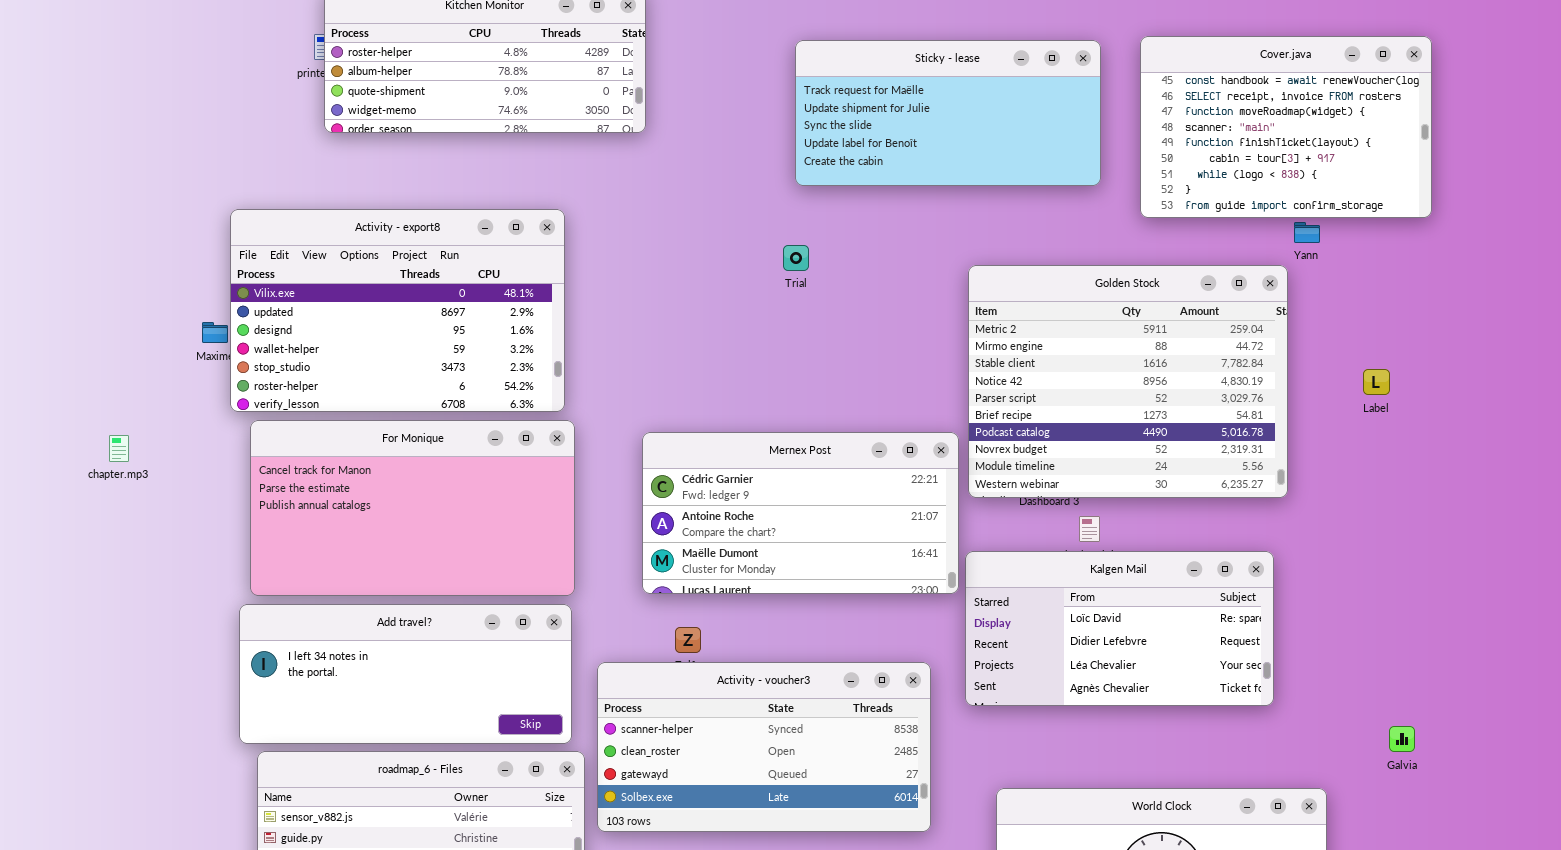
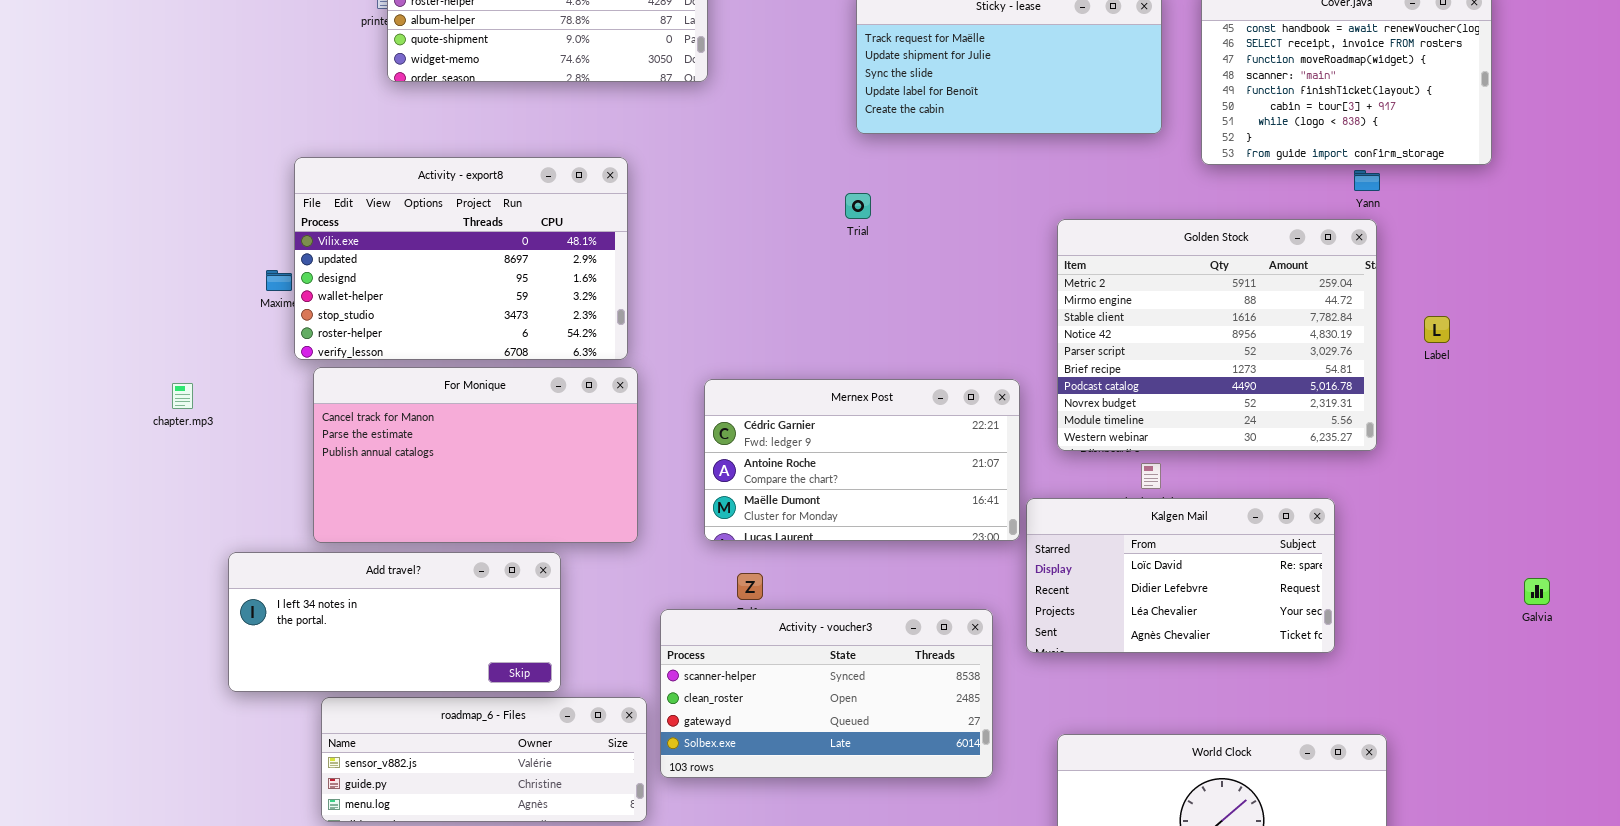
Golden Stock: [968,265,1288,498] -> [1057,219,1377,451], moved
Add travel?: [239,604,572,744] -> [228,552,561,692], moved
Galvia: [1389,726,1415,752] -> [1524,578,1550,605], moved

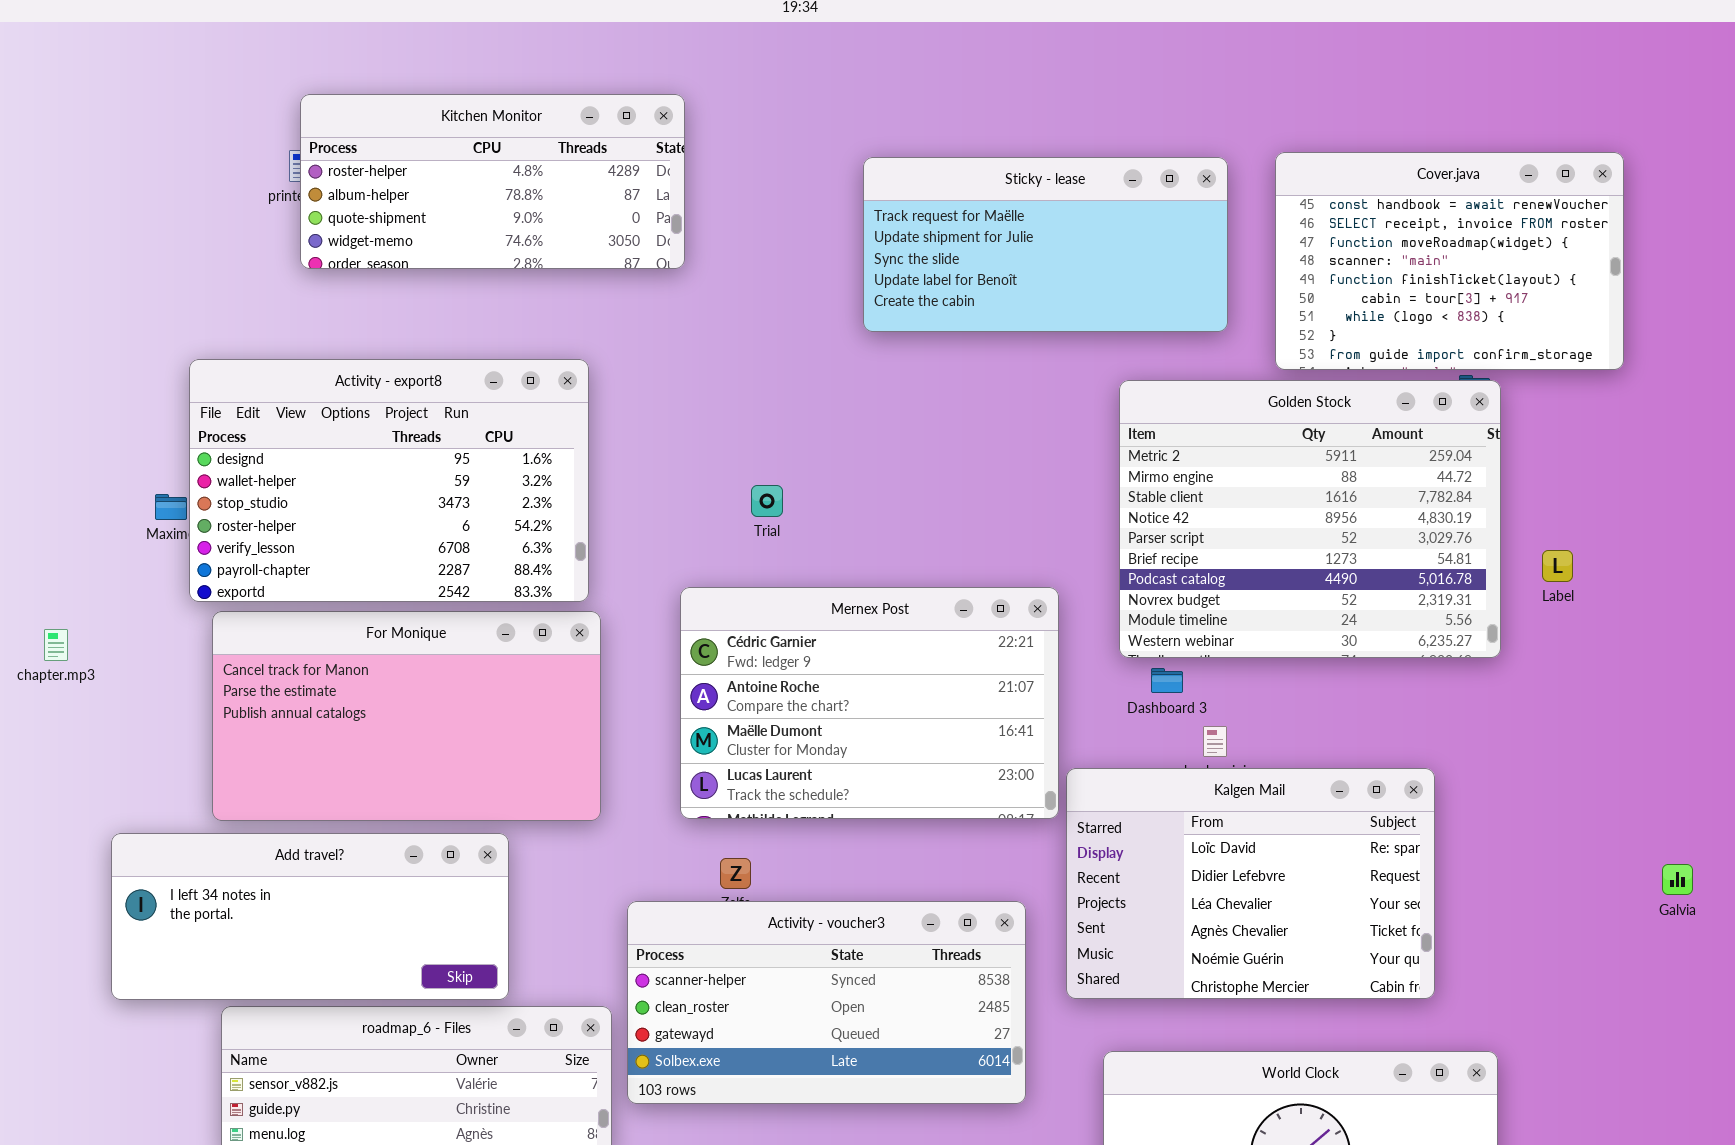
Activity - export8: [294,157,628,360] -> [189,359,589,602], scrolled down 2 rows
Trial: [845,193,871,219] -> [751,485,783,517], moved
Golden Stock: [1057,219,1377,451] -> [1119,380,1501,658], moved
Mernex Post: [704,379,1020,541] -> [680,587,1059,819], resized
Kalgen Mail: [1026,498,1335,653] -> [1066,768,1435,999], resized

